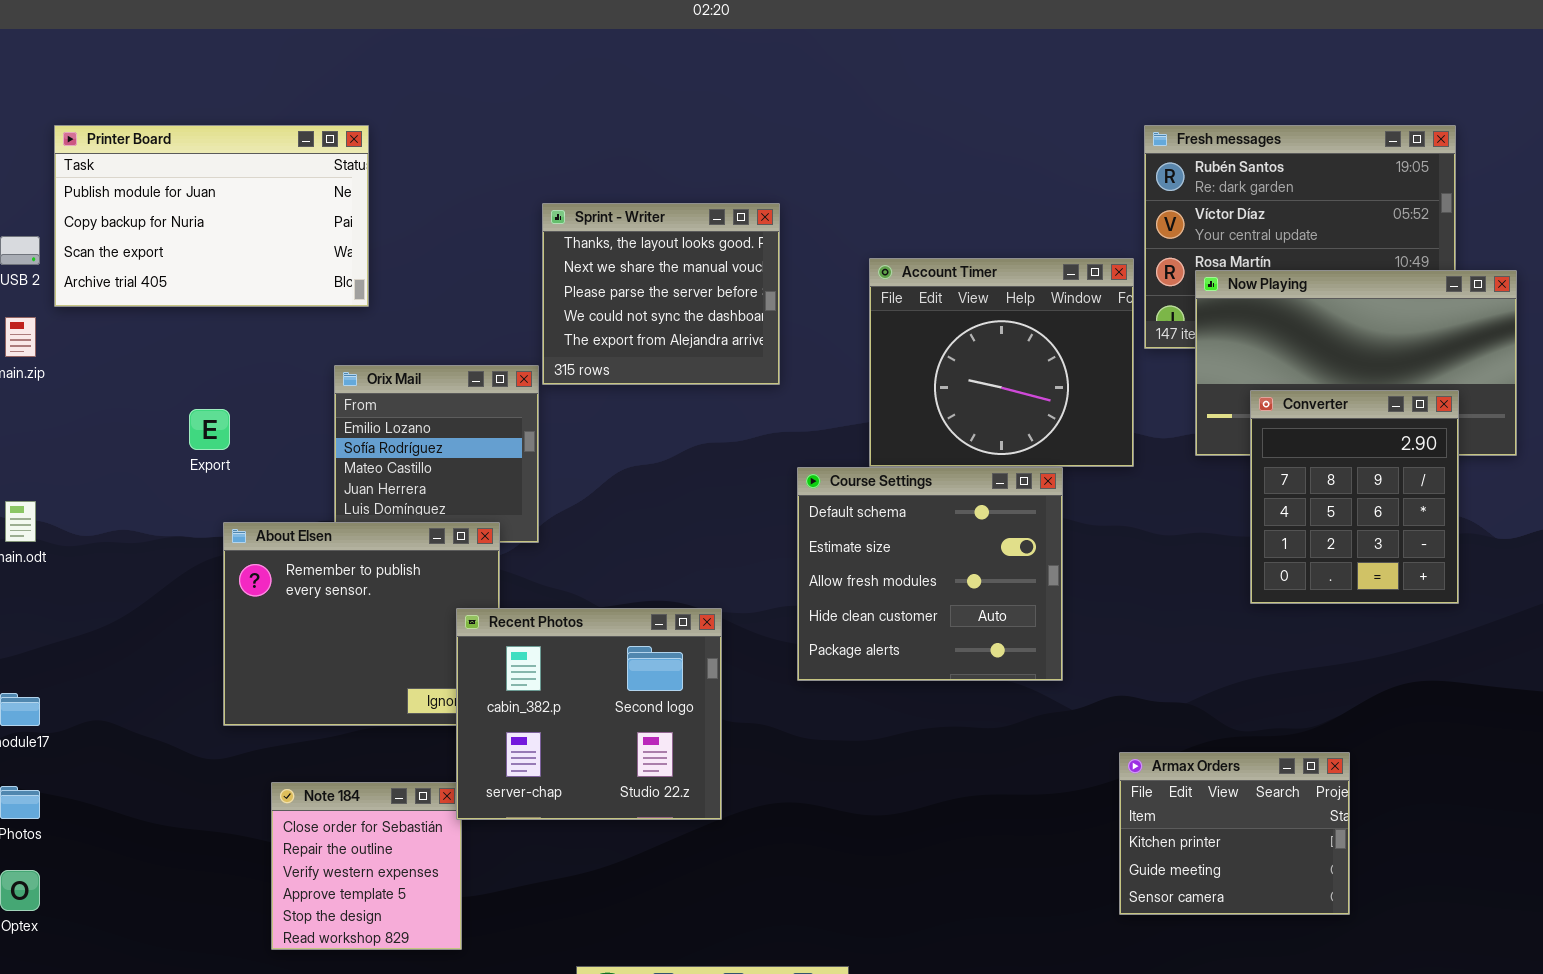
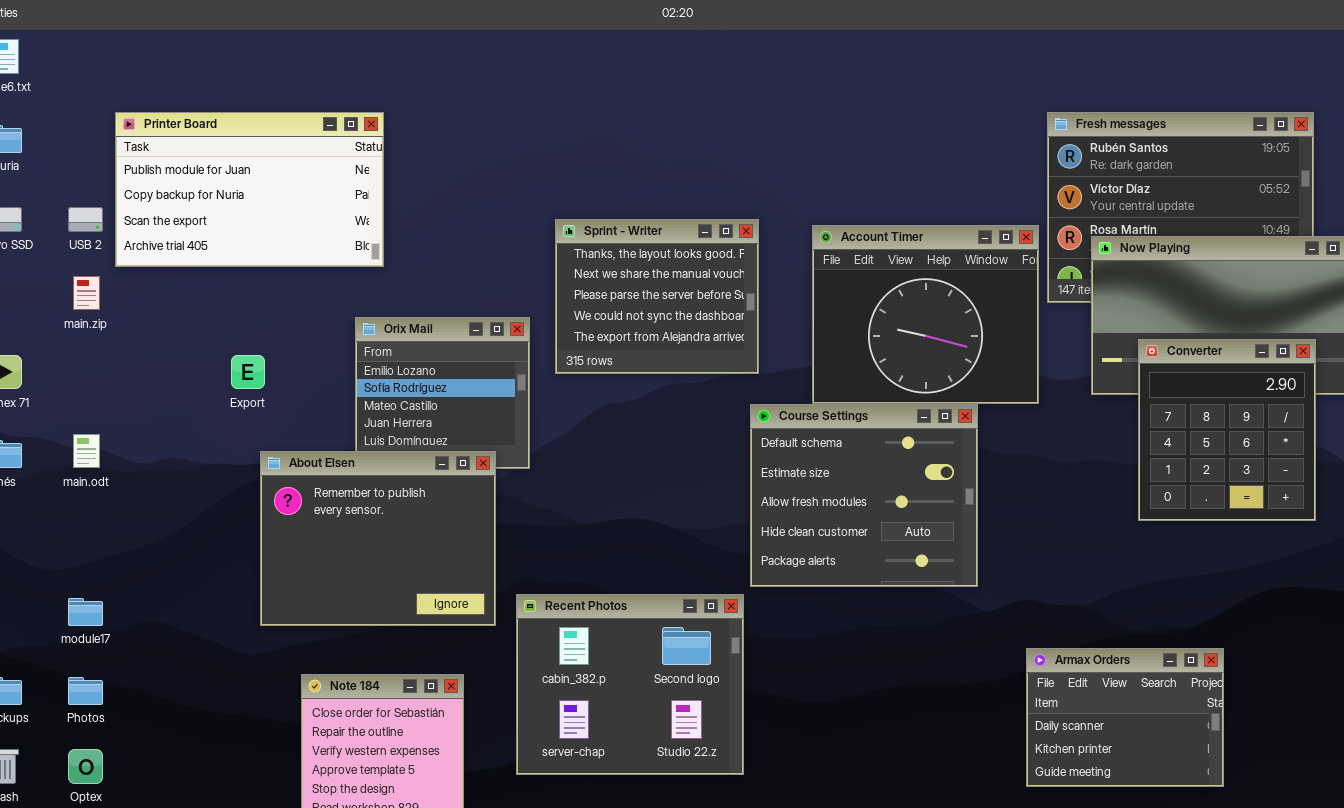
Sprint - Writer: [542,203,780,385] -> [555,219,759,374], moved
Recent Photos: [456,608,722,820] -> [516,594,744,775], moved
Armax Orders: [1119,752,1350,915] -> [1026,648,1224,787], scrolled up 1 row

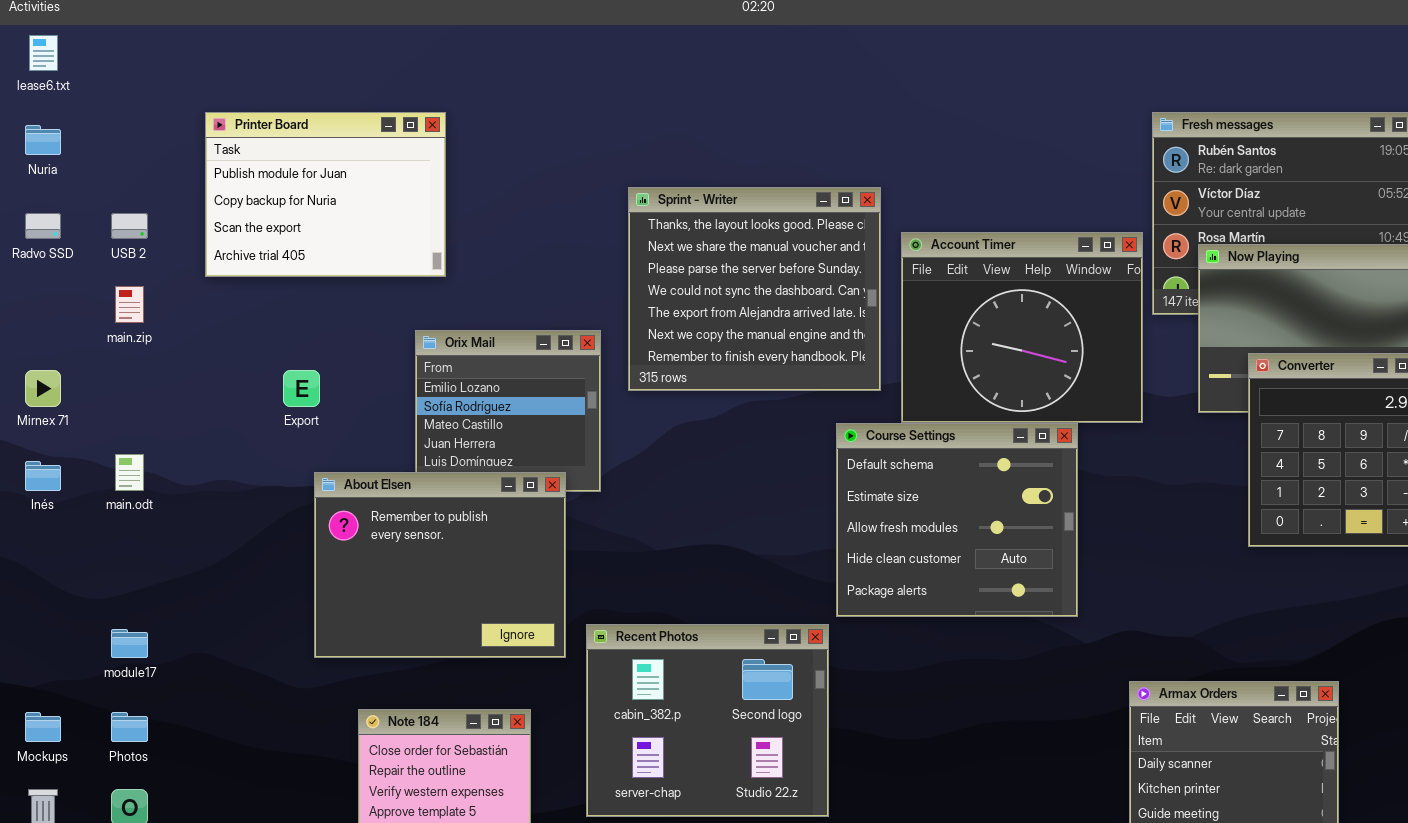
Printer Board: [115,112,384,267] -> [205,112,446,277], resized
Sprint - Writer: [555,219,759,374] -> [628,187,881,391], resized

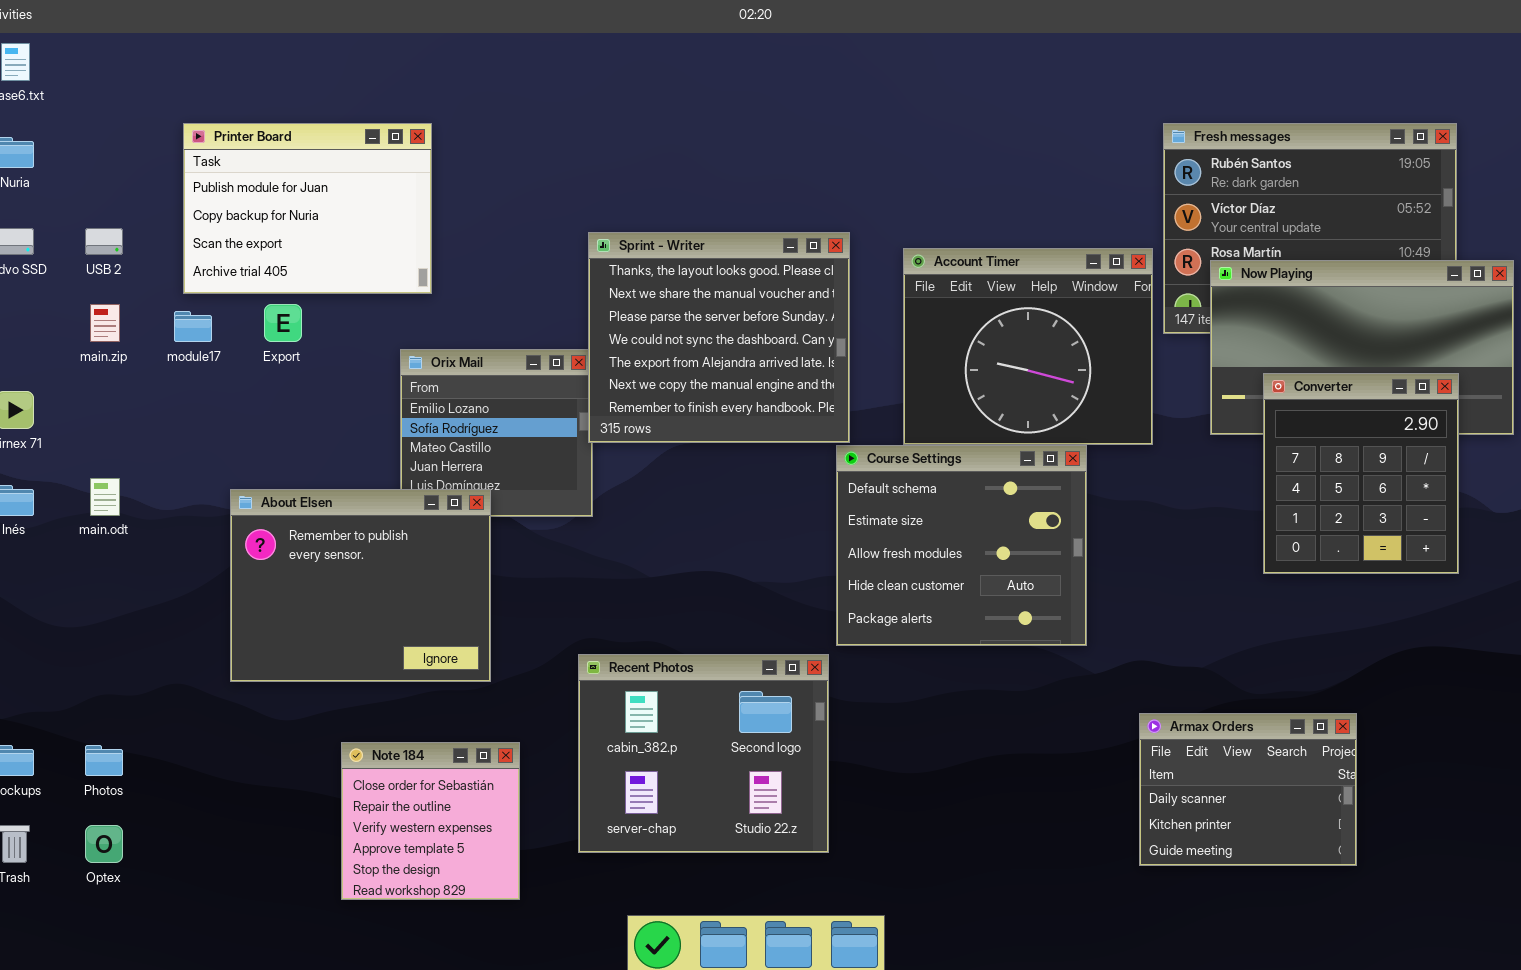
Sprint - Writer: [628,187,881,391] -> [588,232,850,443], moved
Export: [283,370,320,407] -> [264,304,302,342], moved
About Elsen: [314,472,566,658] -> [230,489,491,682], moved
module17: [111,629,148,658] -> [174,311,212,342], moved

